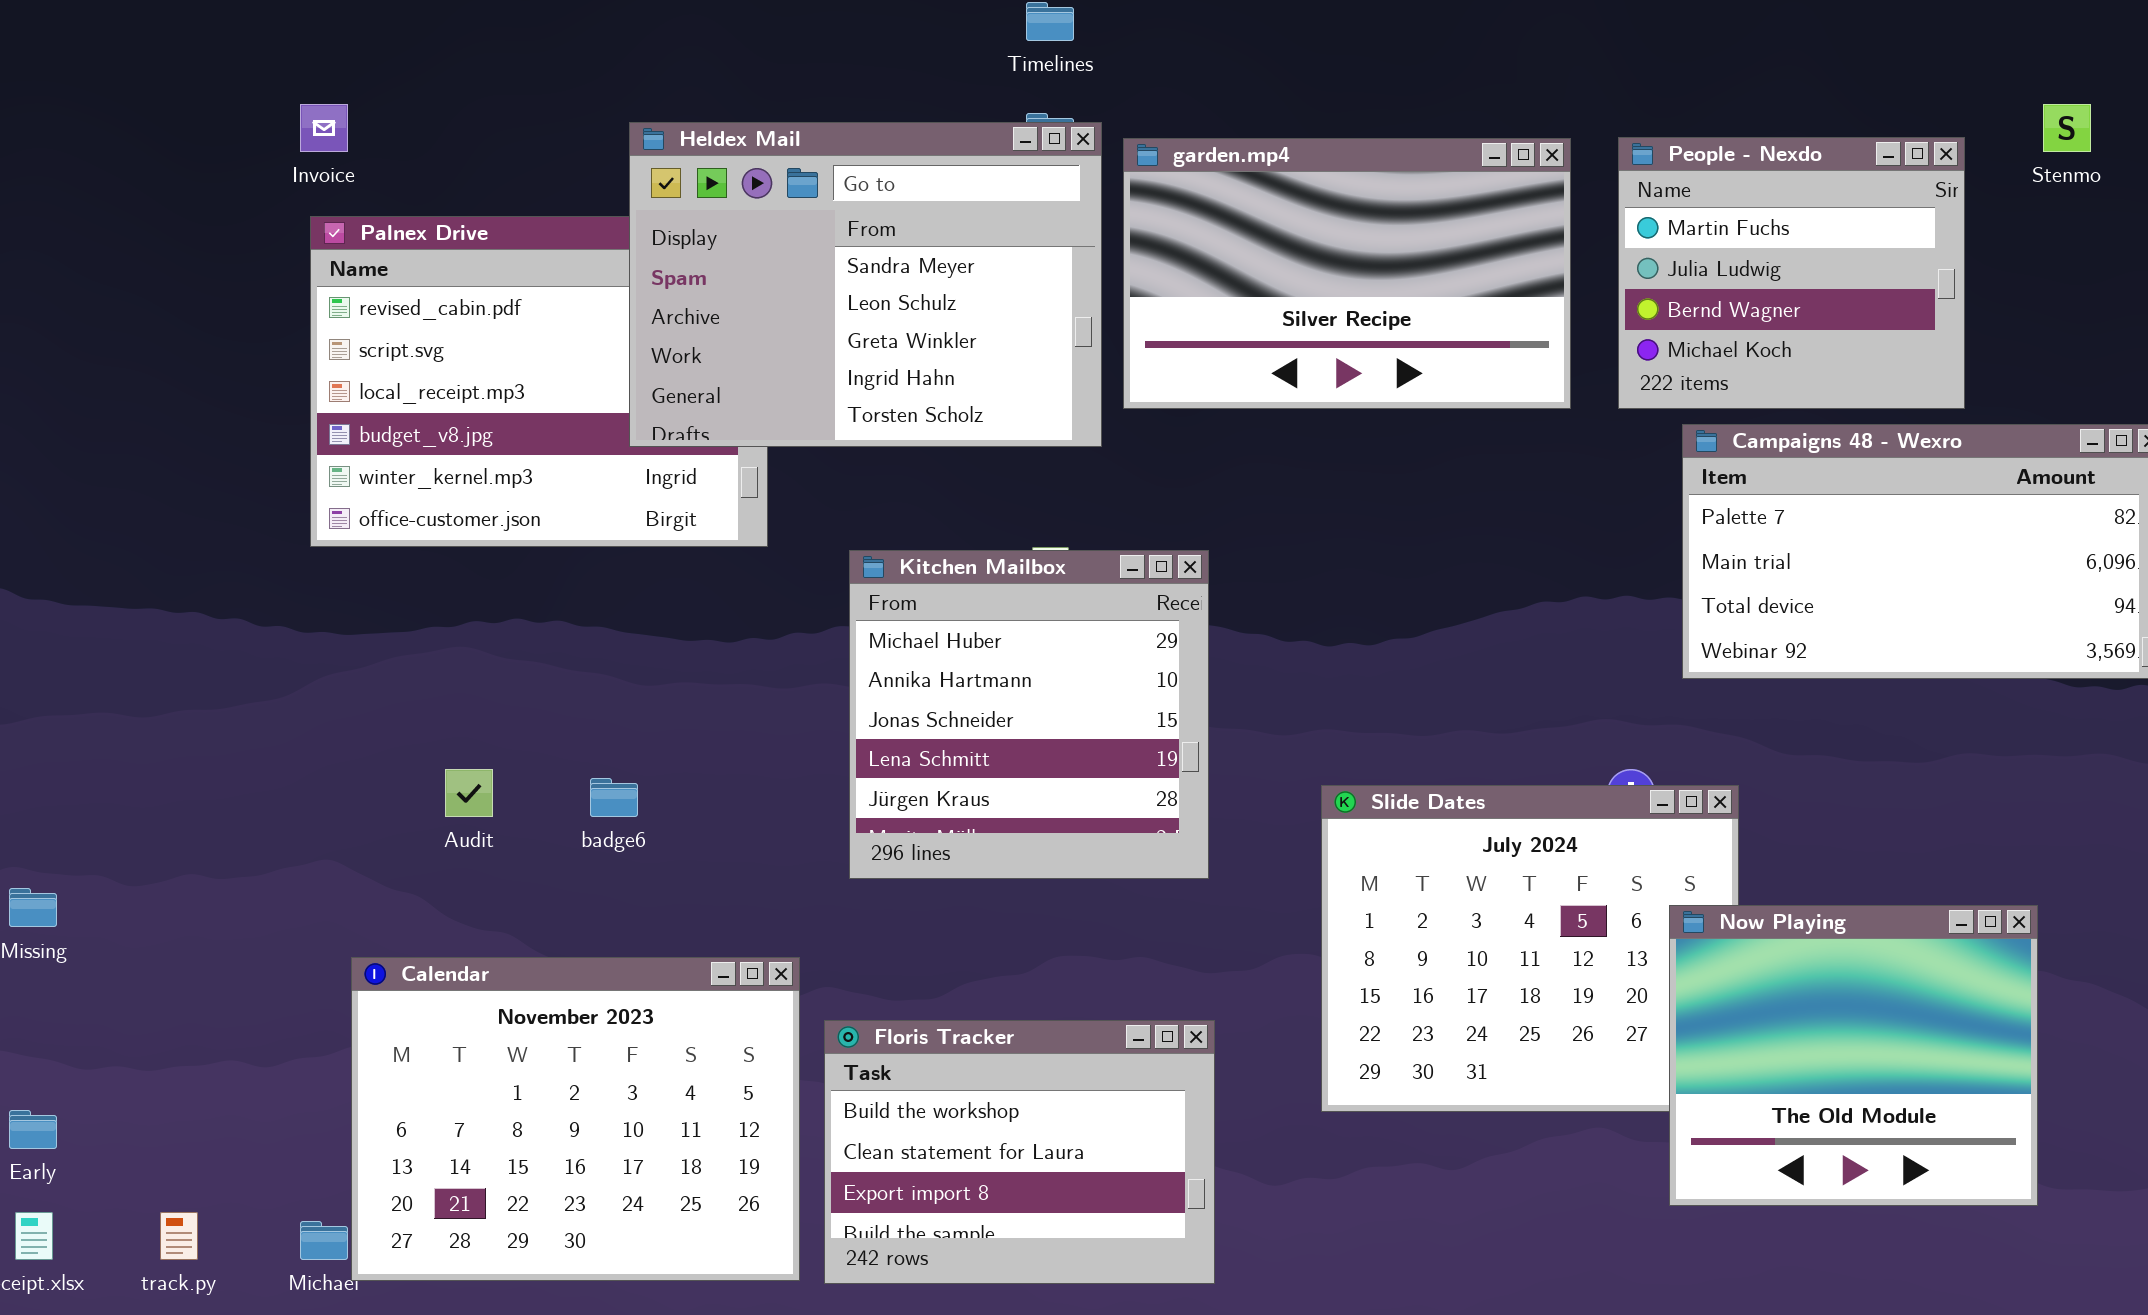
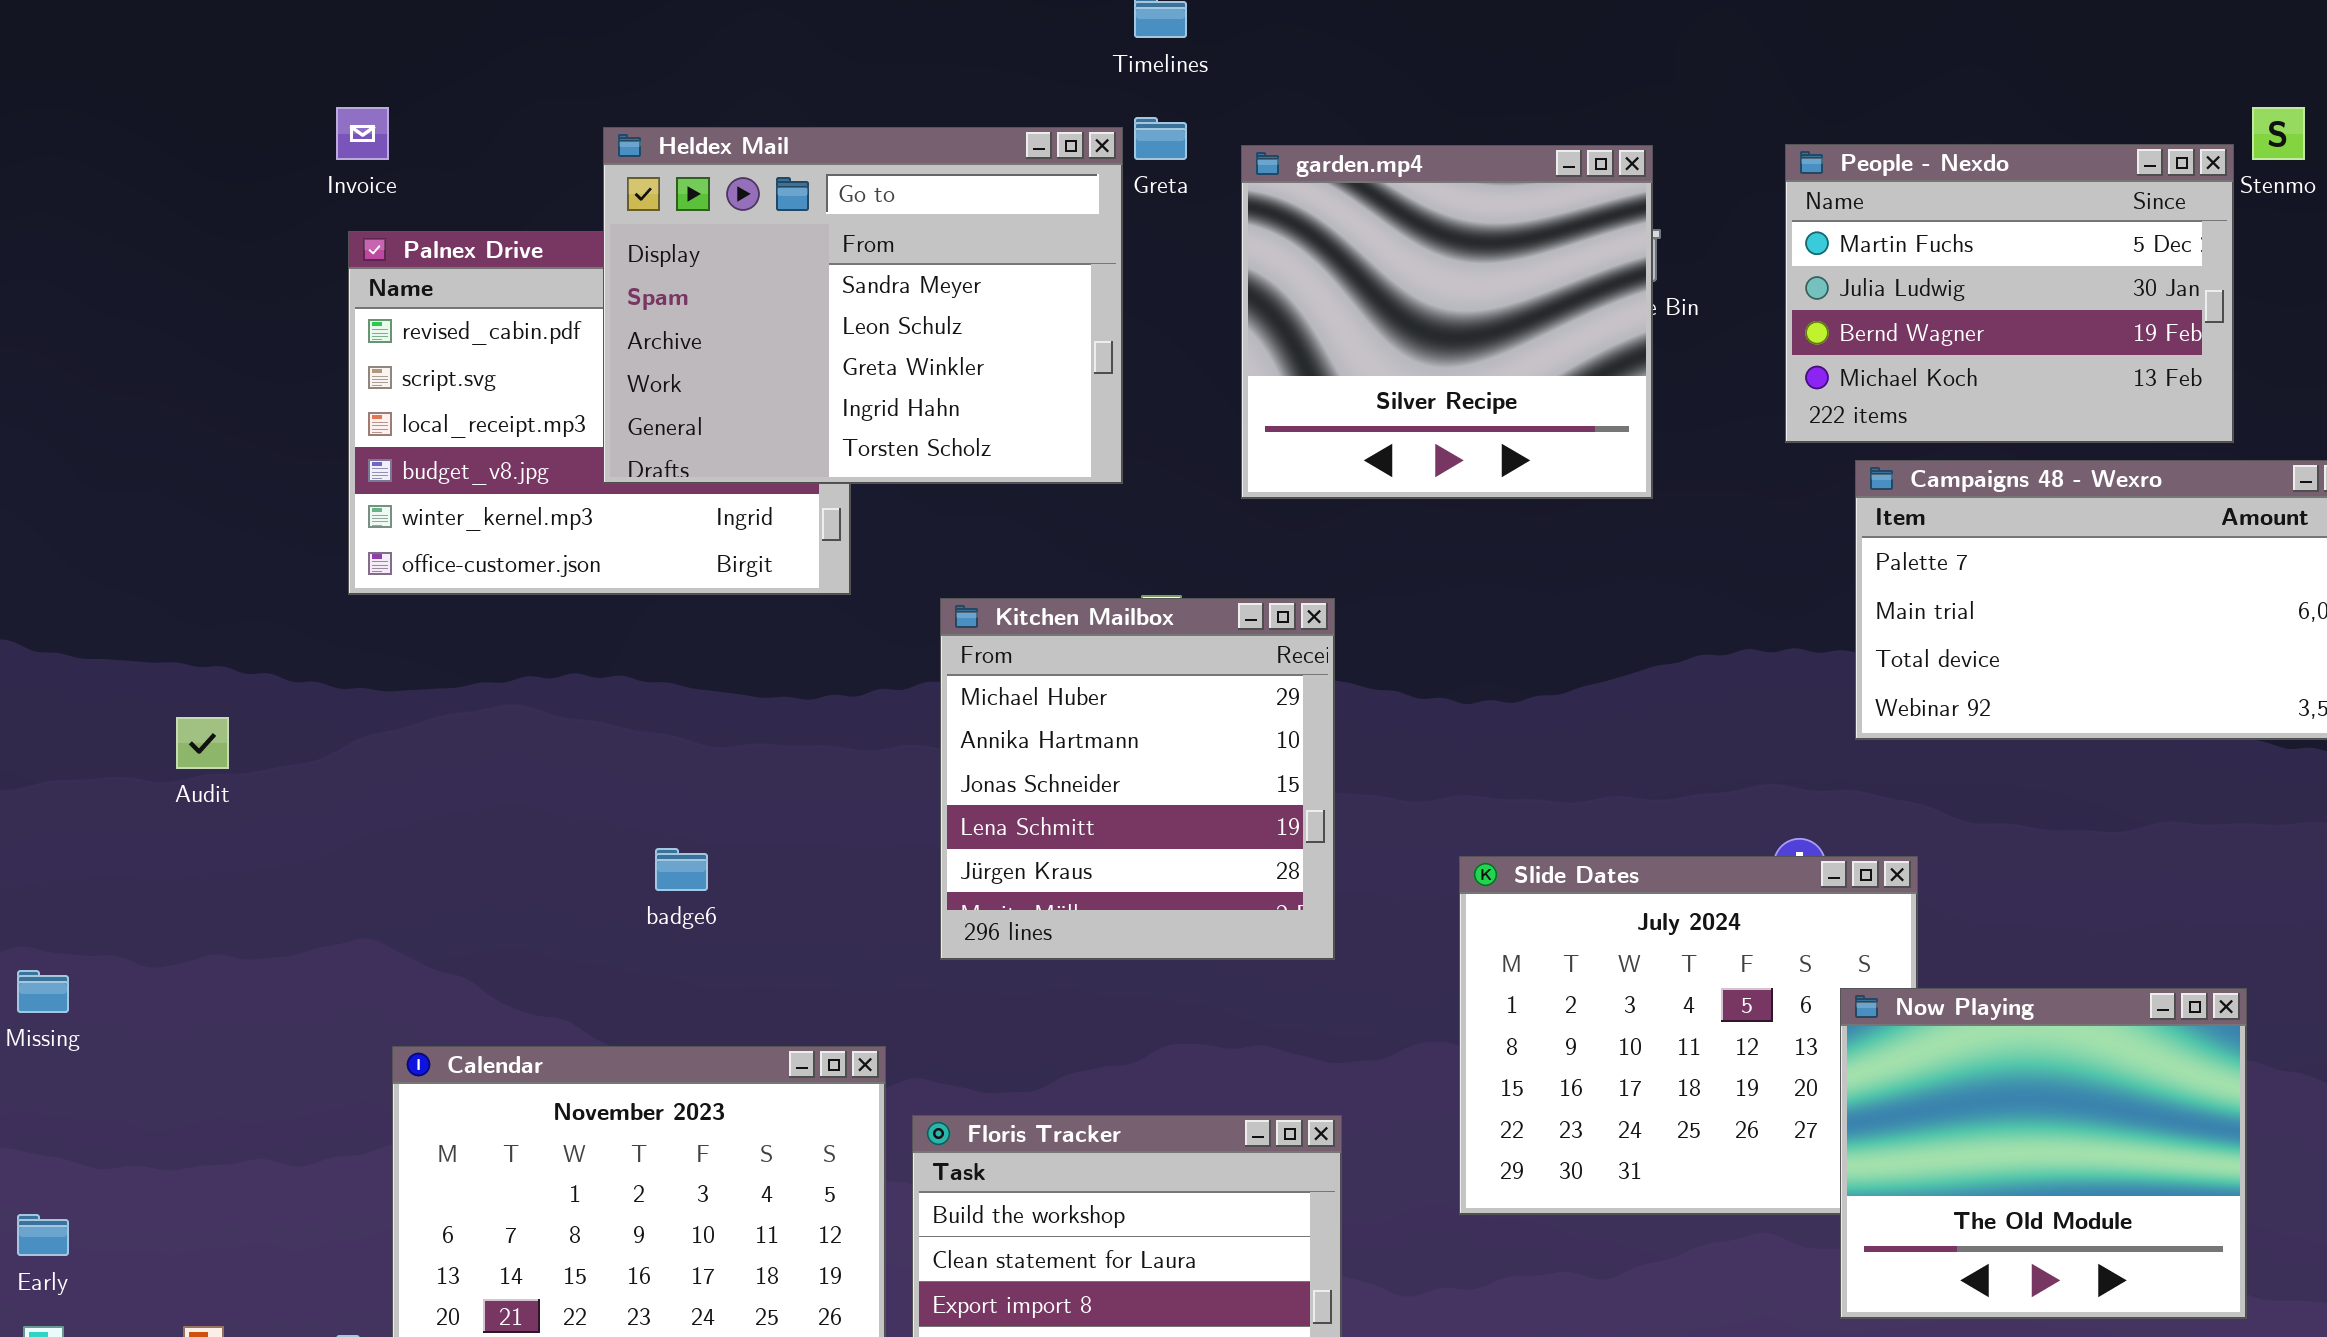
Heldex Mail: [629,122,1102,447] -> [603,127,1123,484], moved
People - Nexdo: [1618,137,1965,409] -> [1785,144,2234,443], resized
garden.mp4: [1123,138,1571,409] -> [1241,145,1653,499], resized
Audit: [445,769,493,817] -> [176,717,229,769], moved

